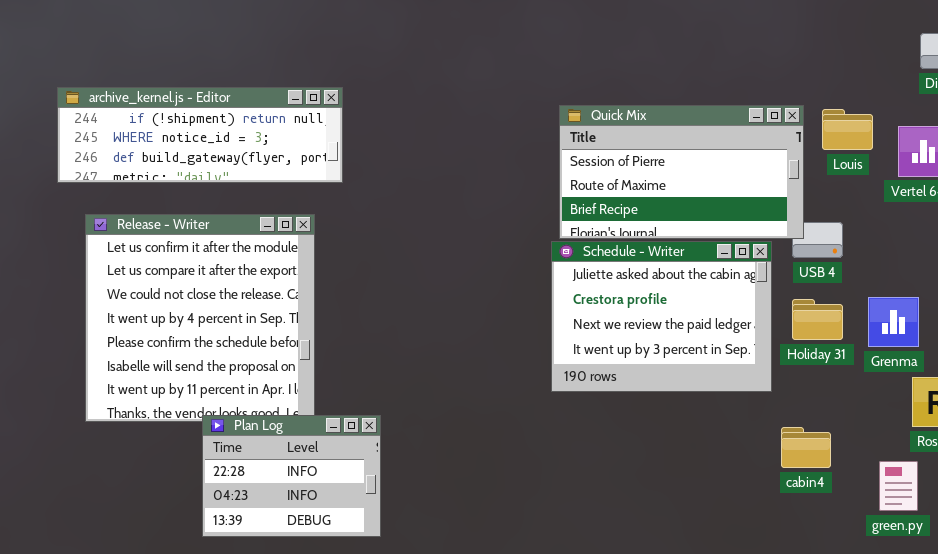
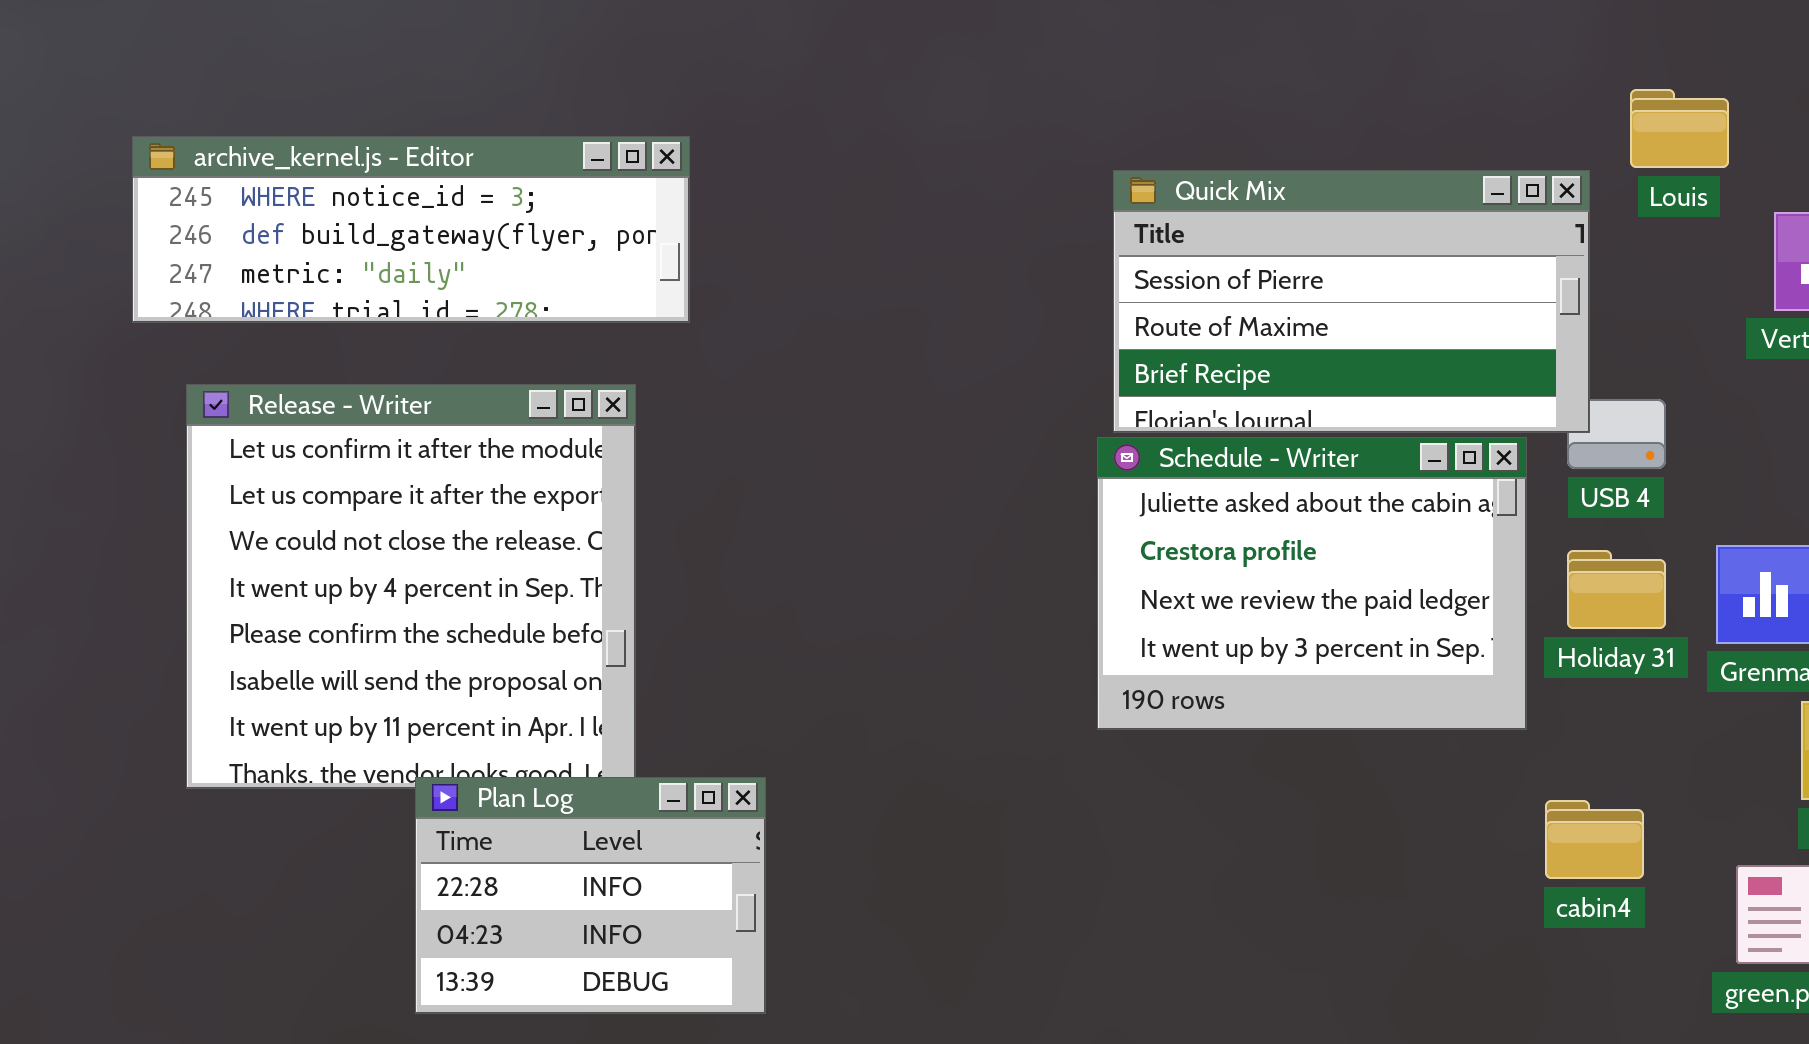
archive_kernel.js - Editor: [57,87,343,183] -> [132,136,690,323], scrolled down 1 row
Louis: [822,109,873,150] -> [1630,89,1729,168], moved

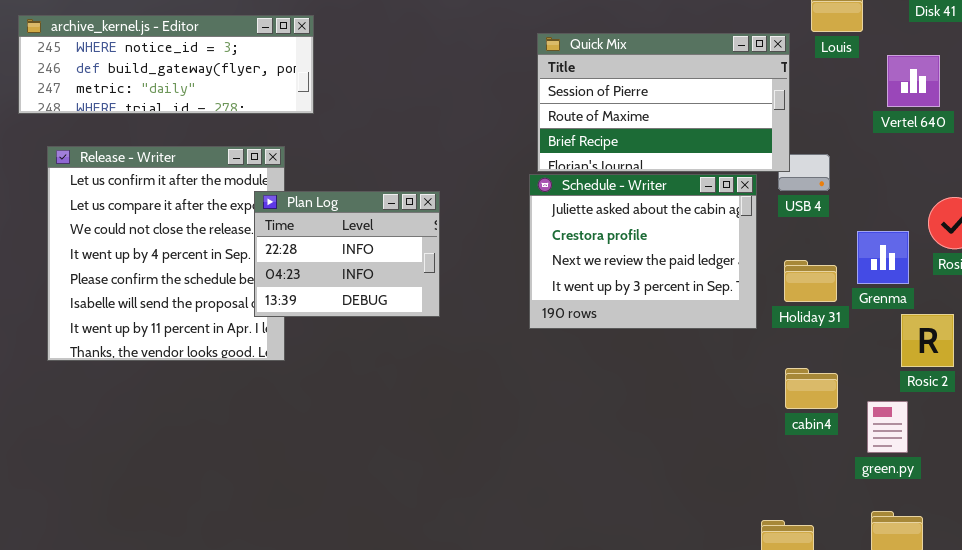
Holiday 31: [1567,550,1666,629] -> [784,260,837,302], moved
Plan Log: [415,777,766,1014] -> [254,191,440,317], moved
cabin4: [1545,800,1644,879] -> [785,368,838,409], moved

